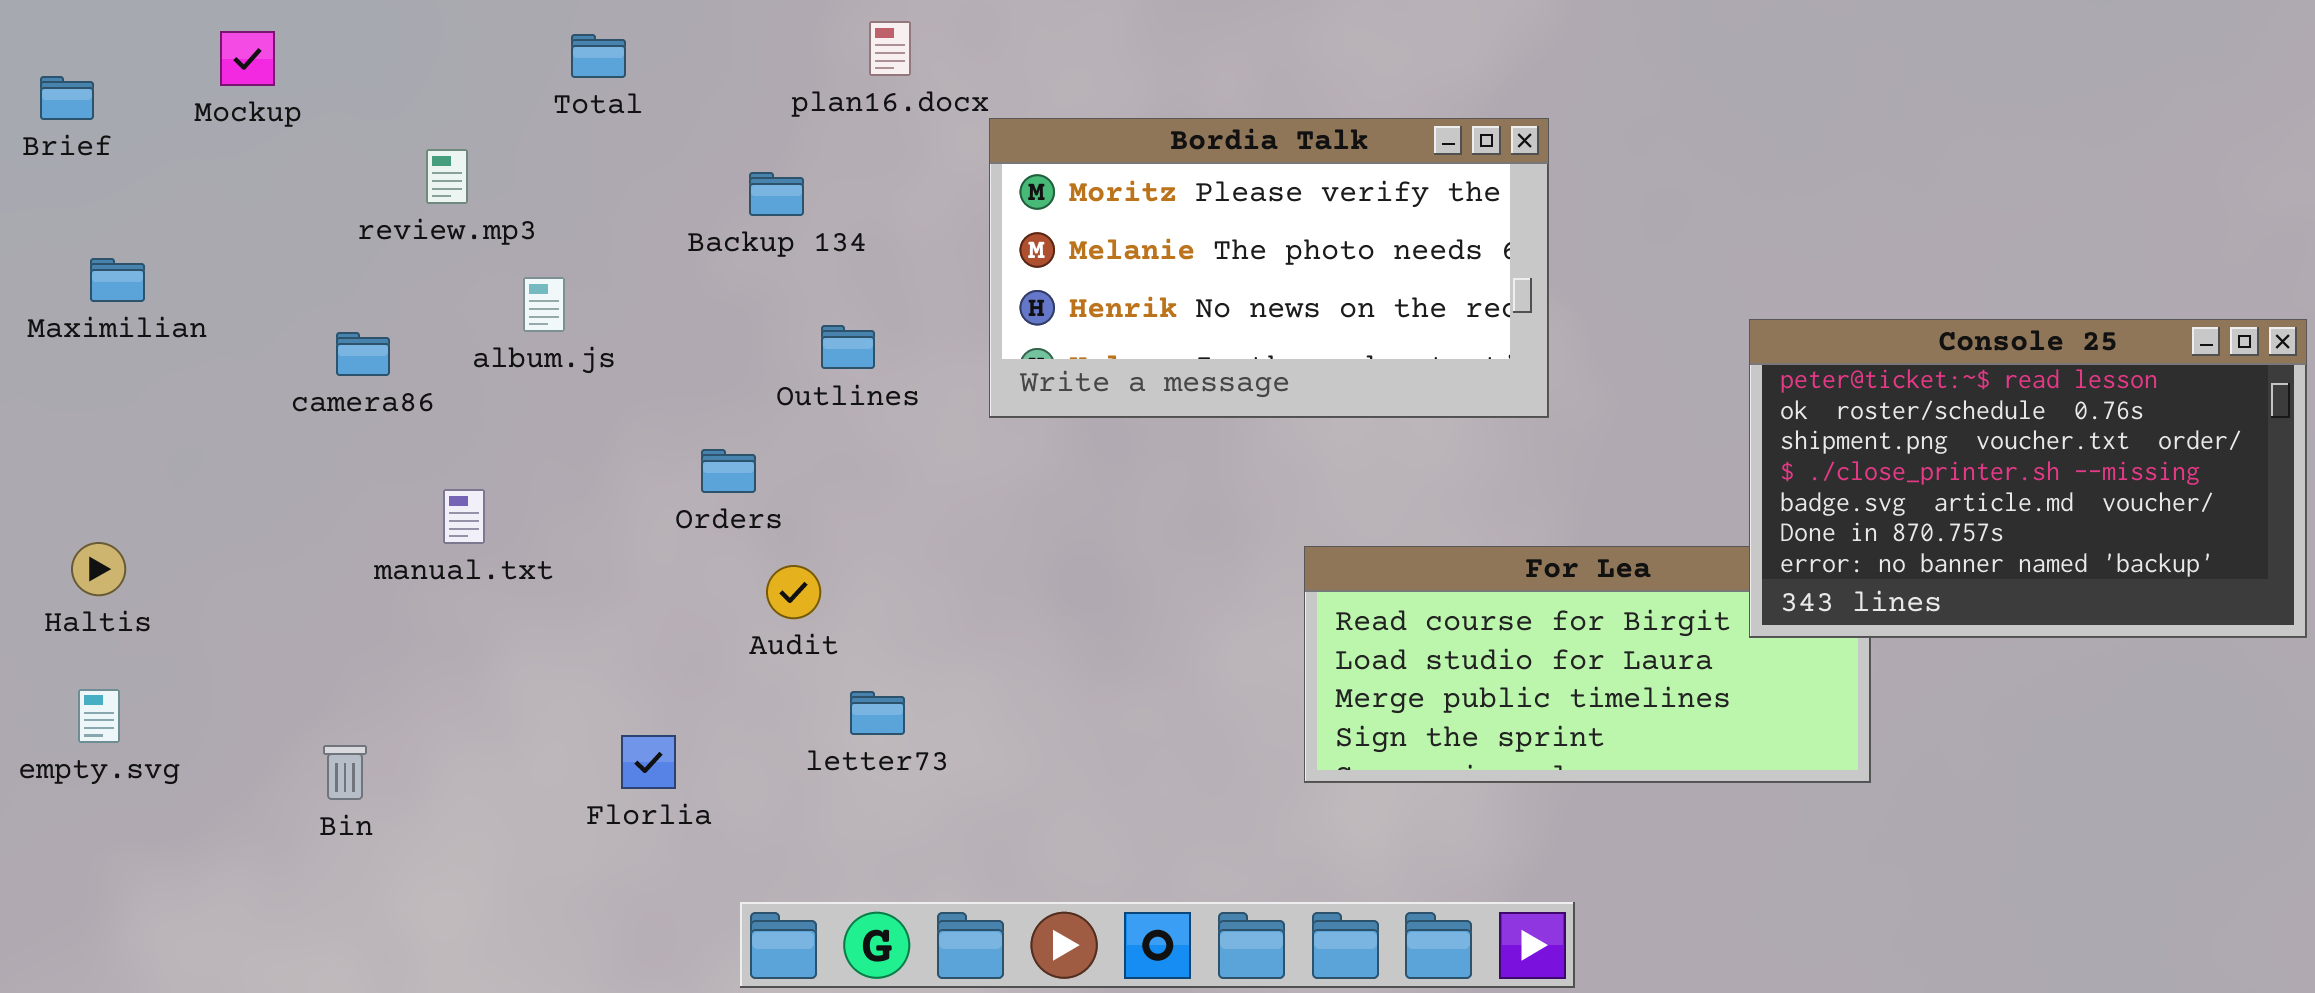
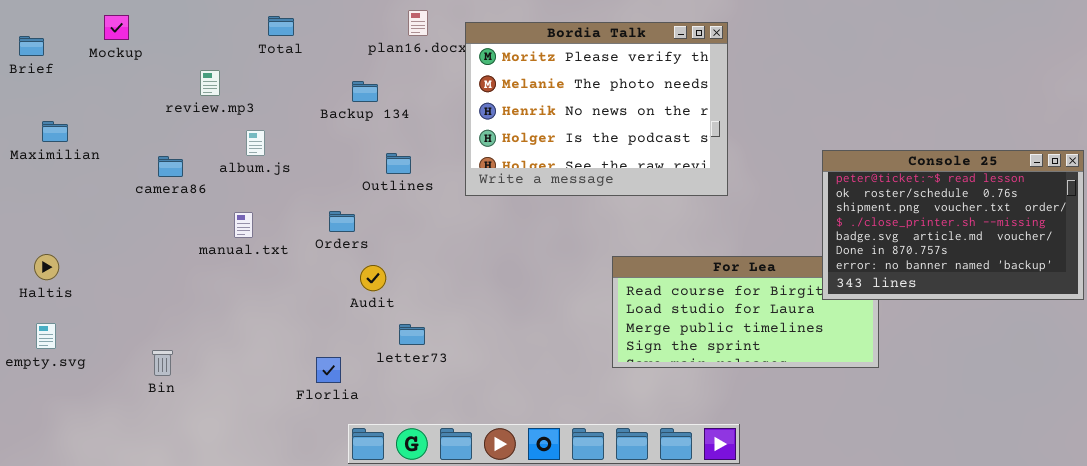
Bordia Talk: [989,118,1549,418] -> [465,22,728,196], resized
manual.txt: [443,489,485,544] -> [234,212,253,238], moved
Florlia: [621,735,676,789] -> [316,357,341,383], moved

